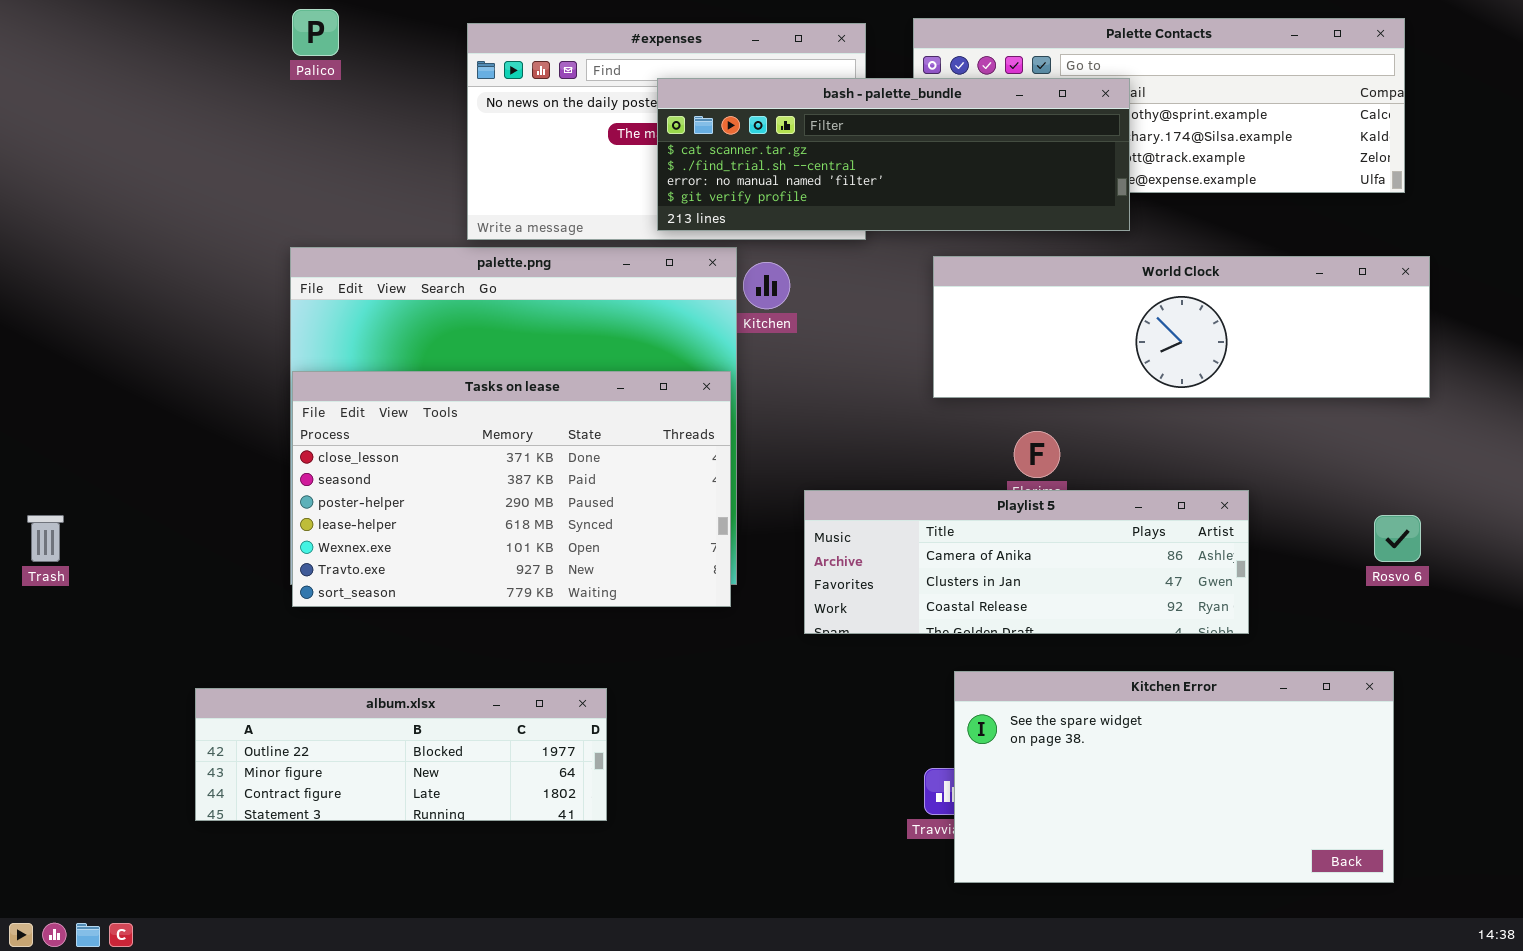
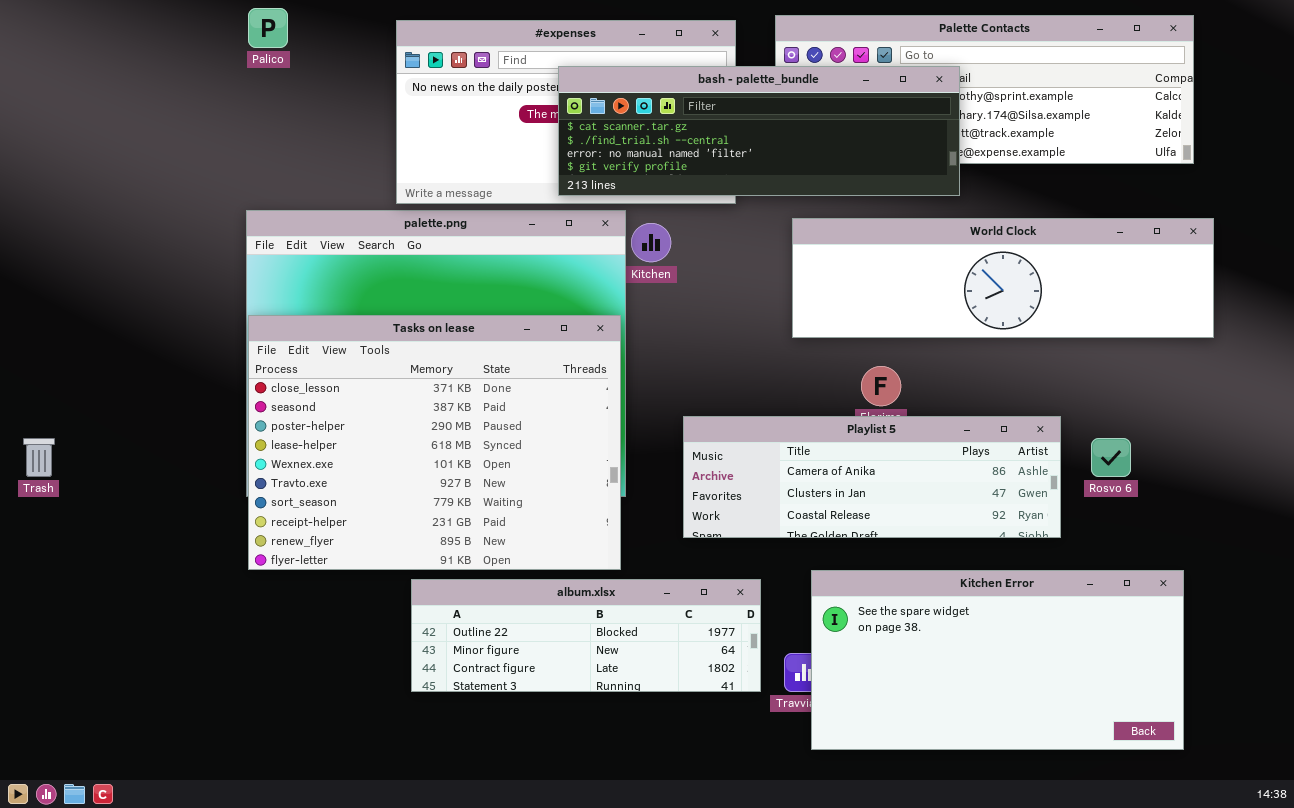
Tasks on lease: [292,371,731,607] -> [248,315,621,570], resized
Rosvo 6: [1374,515,1421,562] -> [1091,438,1131,477], moved
album.xlsx: [195,688,607,821] -> [411,579,761,692], moved

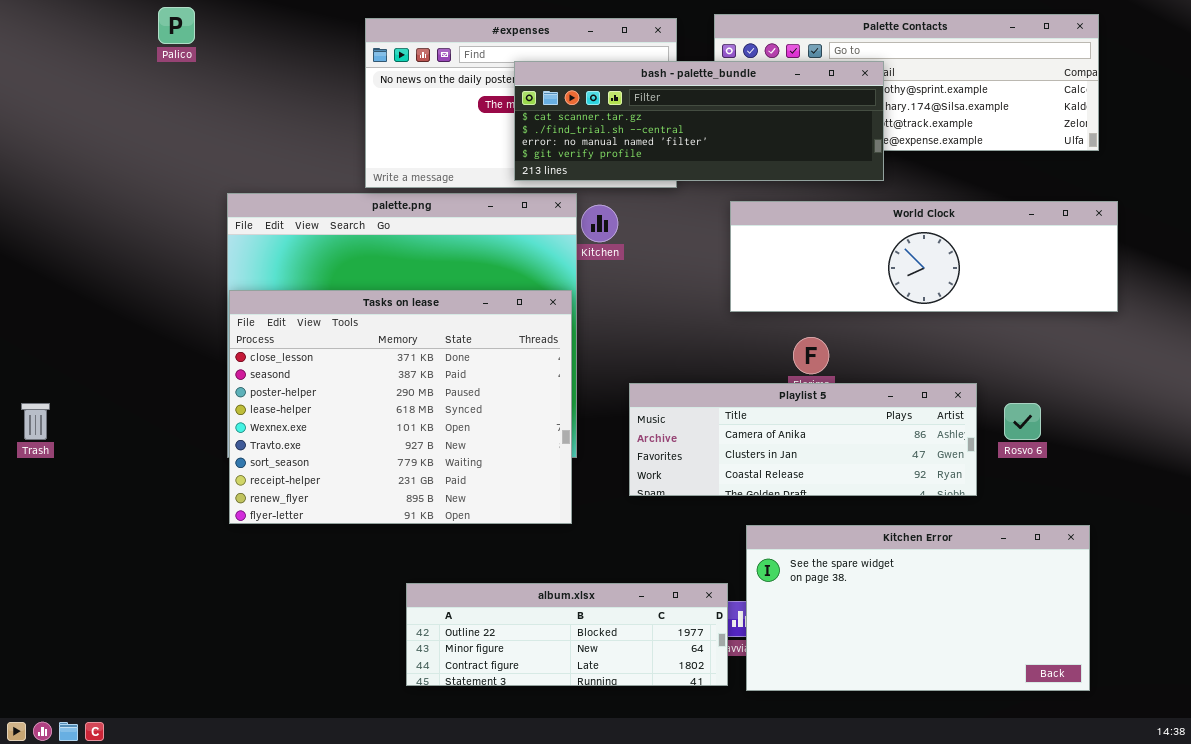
Palico: [248,8,288,48] -> [158,7,195,44], moved
album.xlsx: [411,579,761,692] -> [406,583,728,686], moved

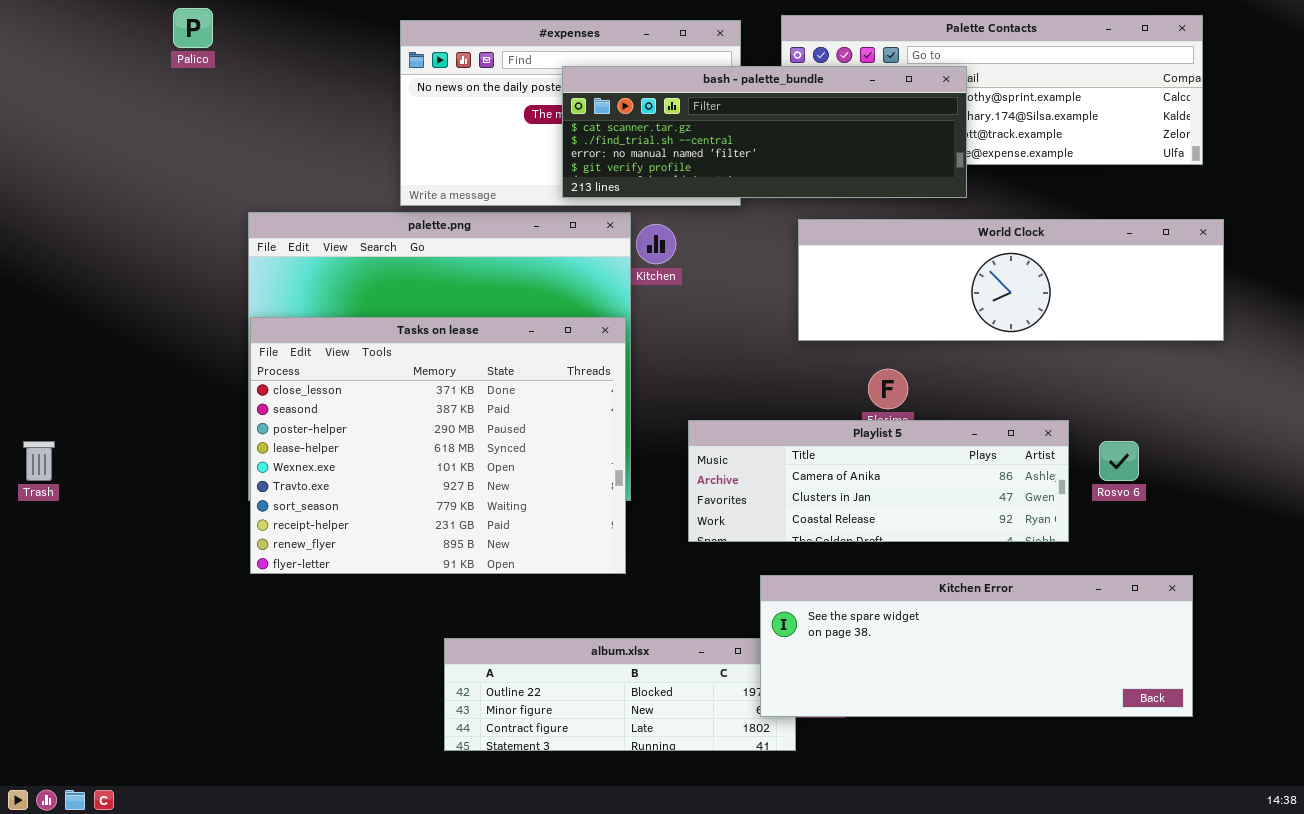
Kitchen Error: [746,525,1090,691] -> [760,575,1193,717], resized

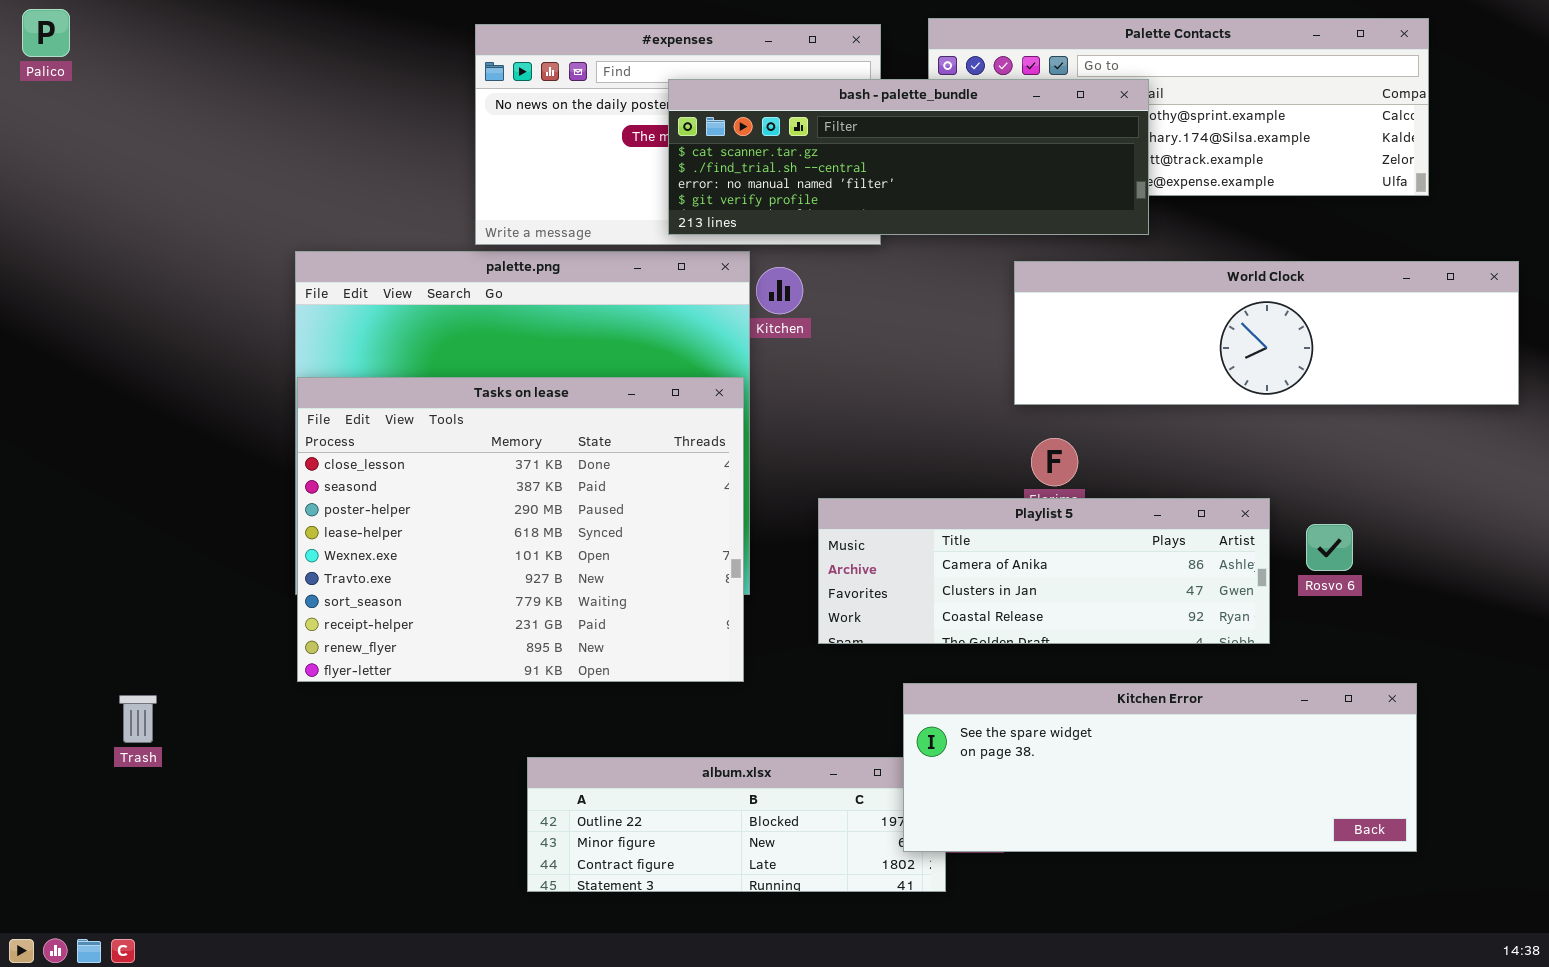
Palico: [173,8,213,48] -> [22,9,70,57], moved
World Clock: [798,219,1224,341] -> [1014,261,1519,405], moved
Trash: [23,441,55,481] -> [119,695,157,743], moved

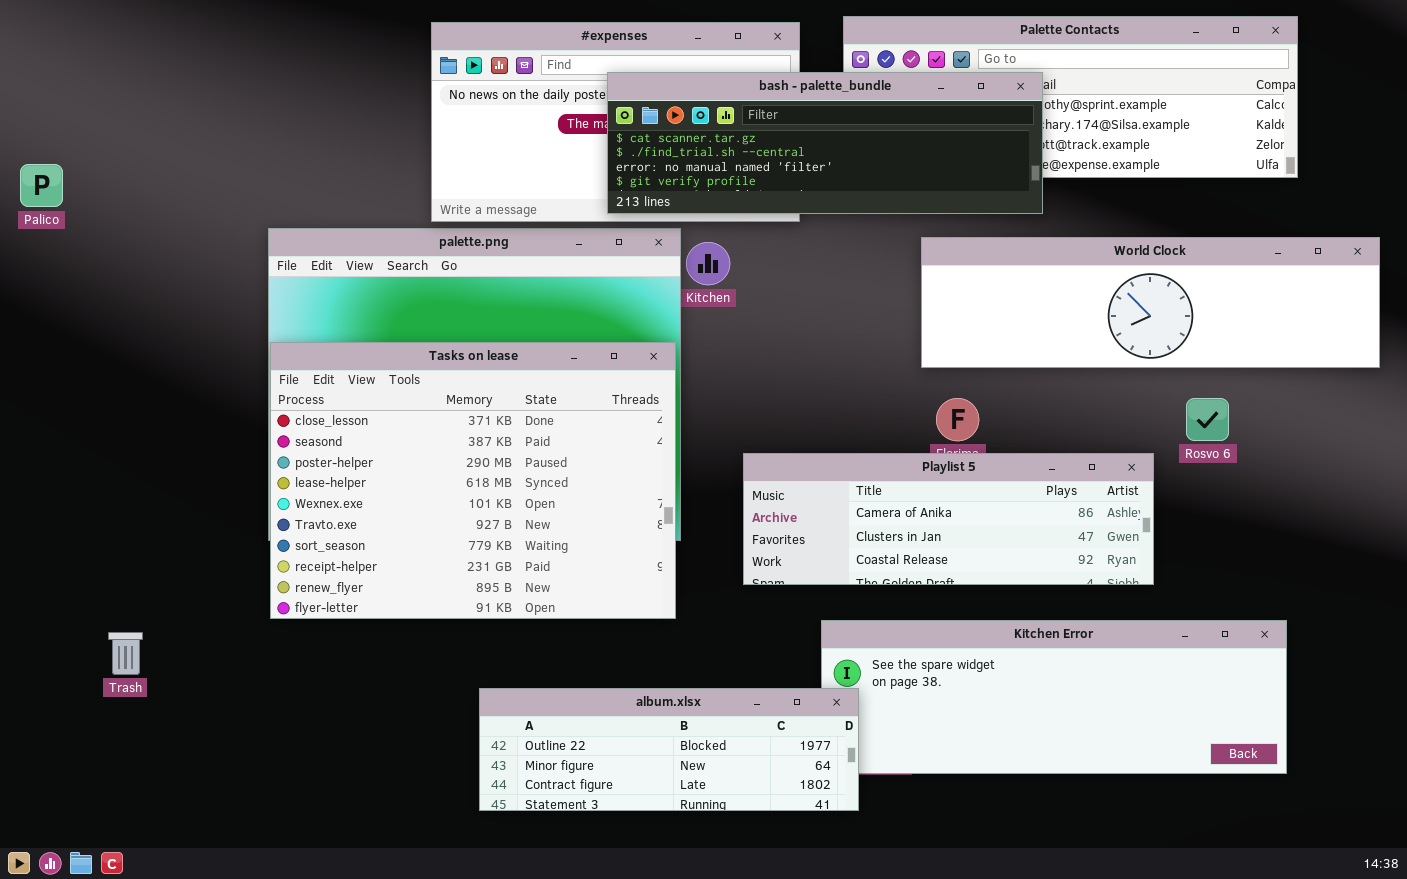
Palico: [22,9,70,57] -> [20,164,63,207], moved
Rosvo 6: [1306,524,1353,571] -> [1186,398,1229,441], moved
album.xlsx: [527,757,946,892] -> [479,688,859,811], raised

